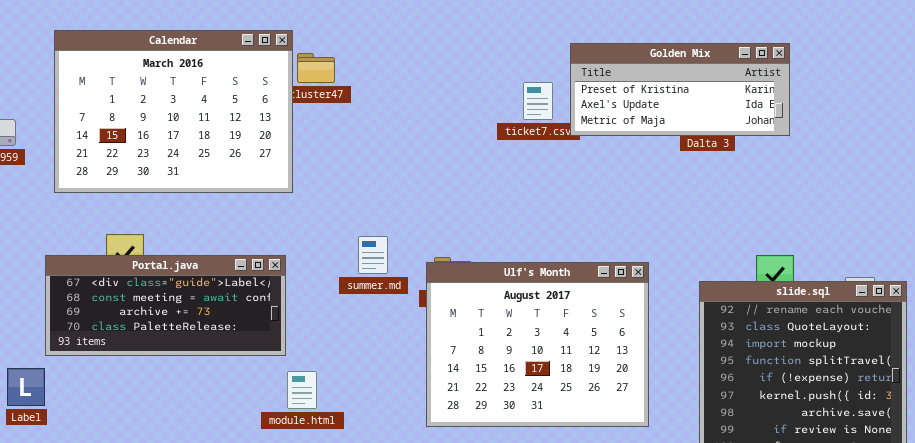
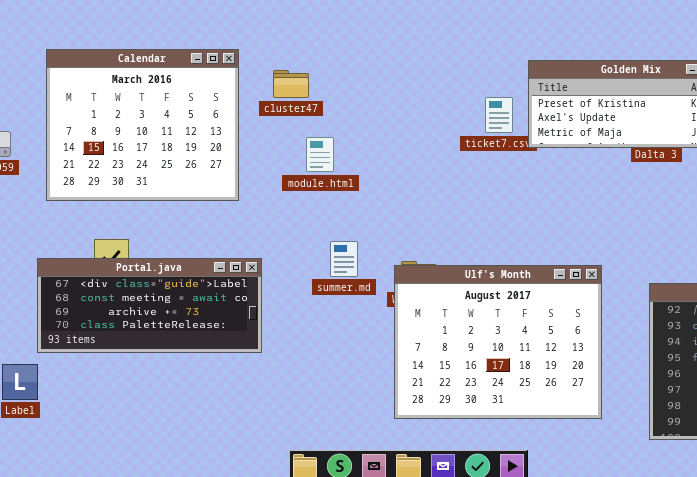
Calendar: [54,30,293,193] -> [46,49,239,201], resized
module.html: [287,371,317,409] -> [306,137,334,172], moved

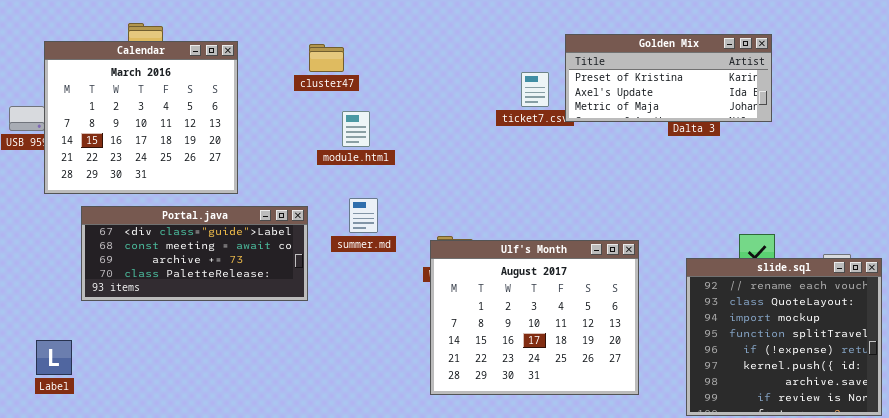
Calendar: [46,49,239,201] -> [44,41,238,194], moved
summer.md: [330,241,358,277] -> [349,198,378,233], moved
Portal.java: [37,258,262,353] -> [81,206,308,301], moved

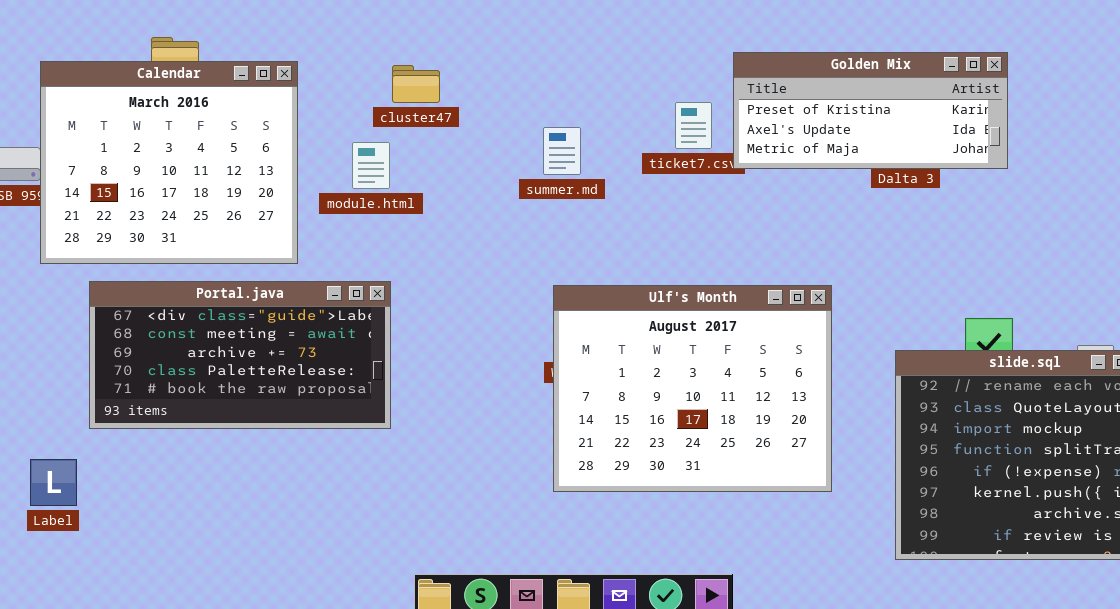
module.html: [342,111,370,147] -> [352,142,390,189], moved
summer.md: [349,198,378,233] -> [543,127,581,175], moved
Portal.java: [81,206,308,301] -> [89,281,391,429], resized
Ulf's Month: [430,240,639,395] -> [553,285,832,492], moved

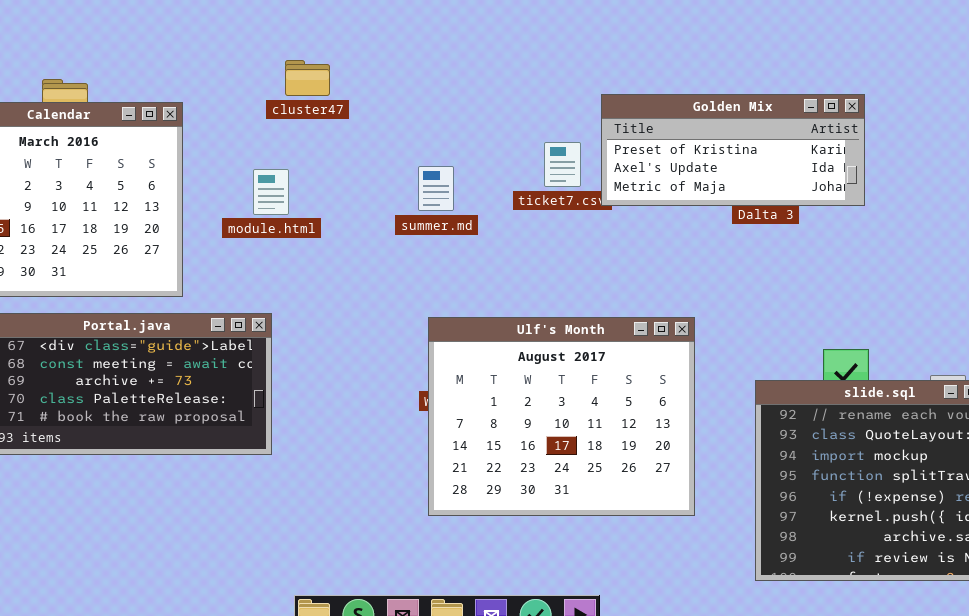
cluster47: [392,65,440,103] -> [285,60,330,96], moved
module.html: [352,142,390,189] -> [253,169,289,215], moved

